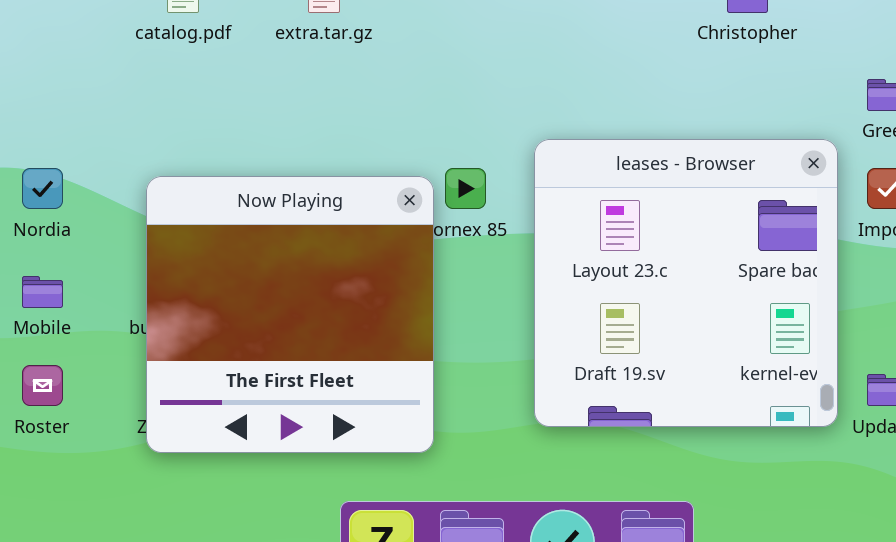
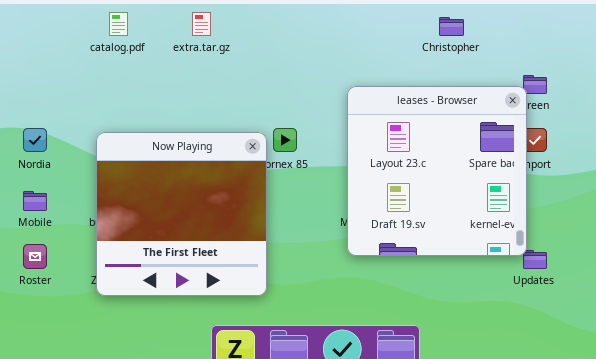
leases - Browser: [534,139,838,427] -> [347,86,527,256], moved

